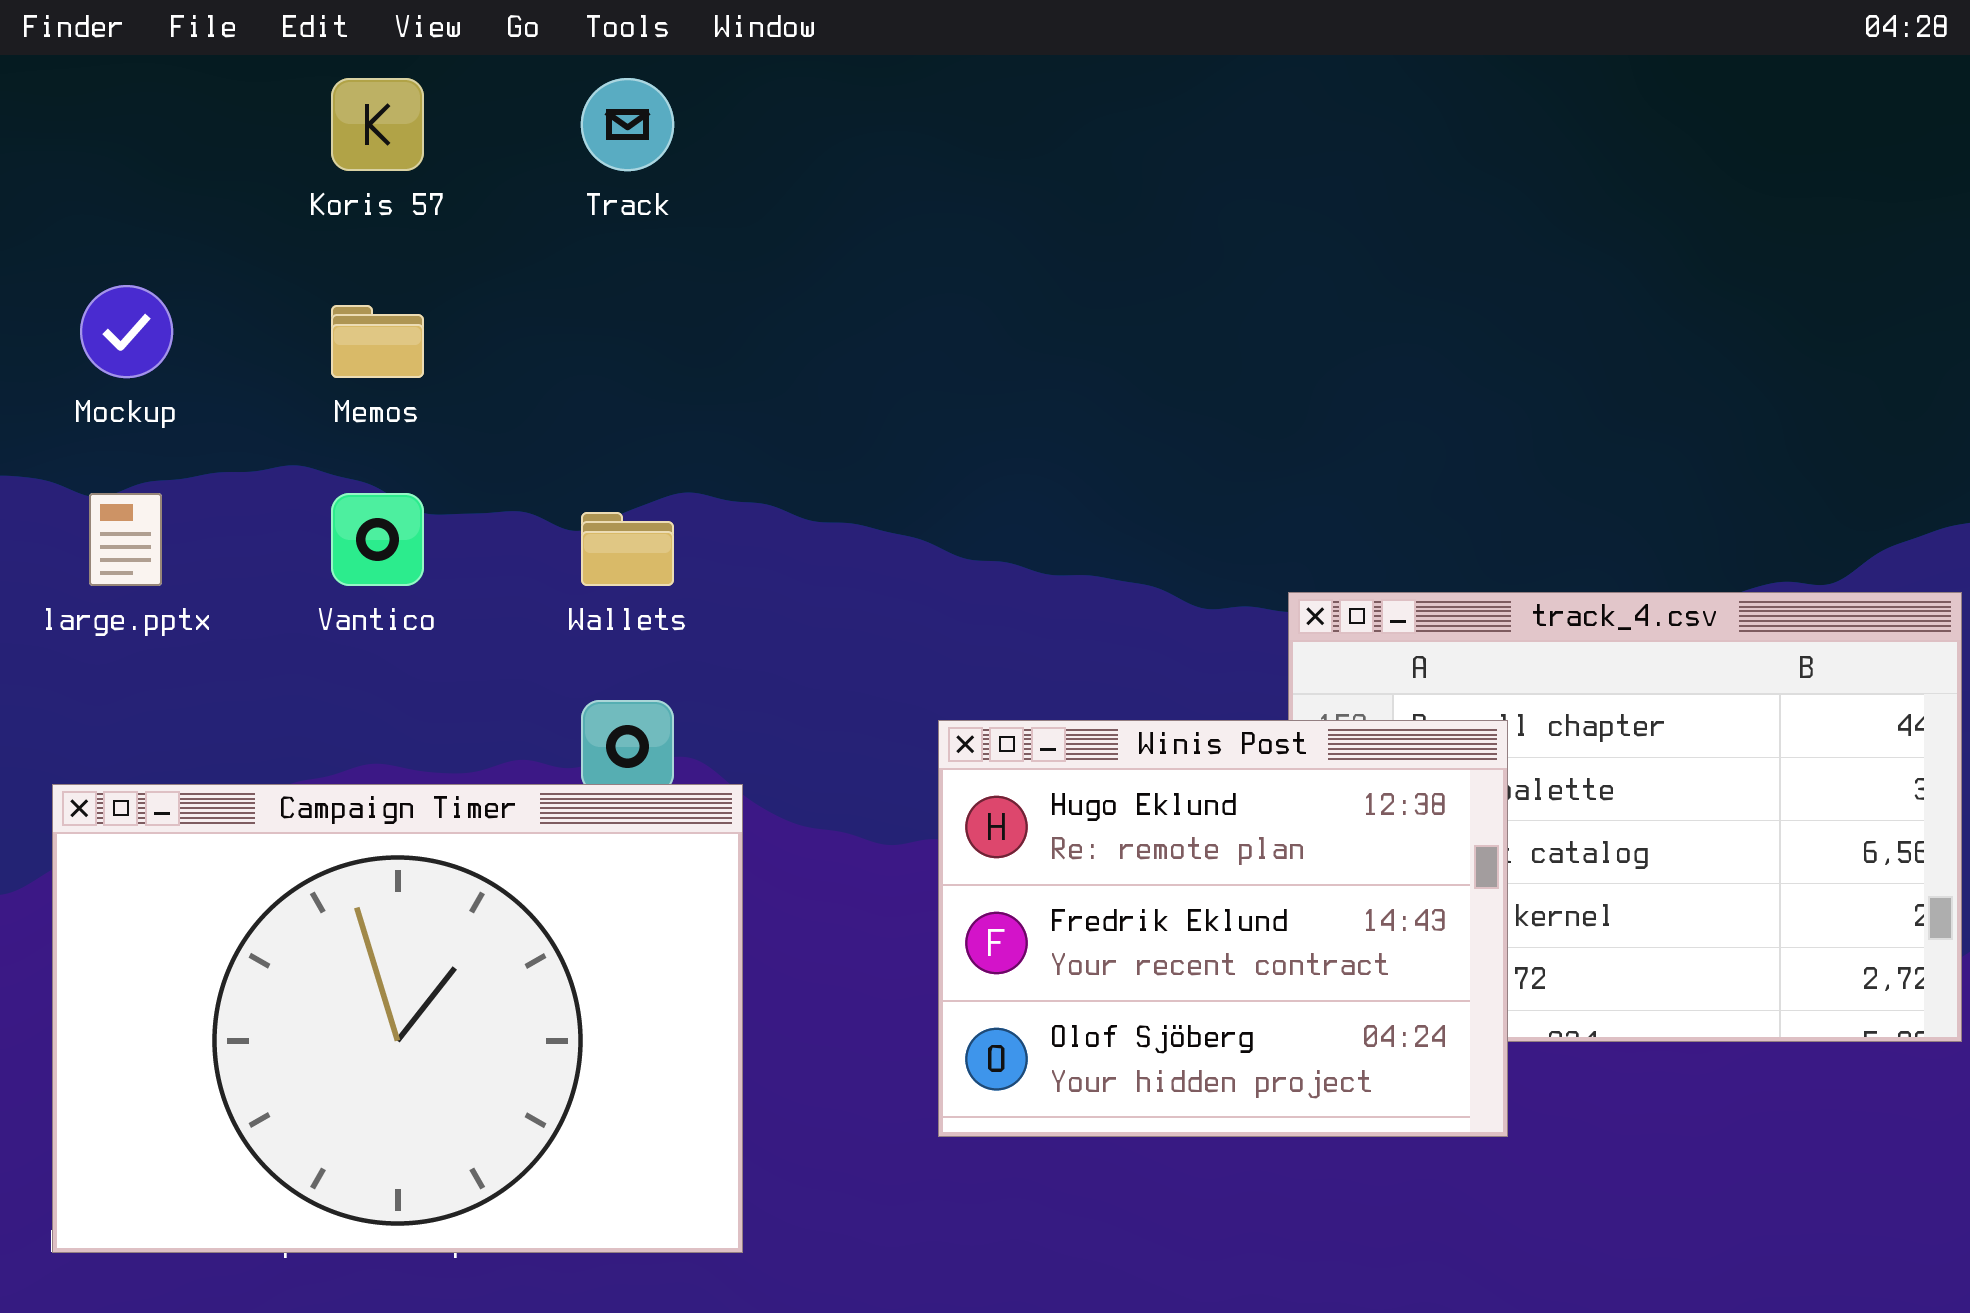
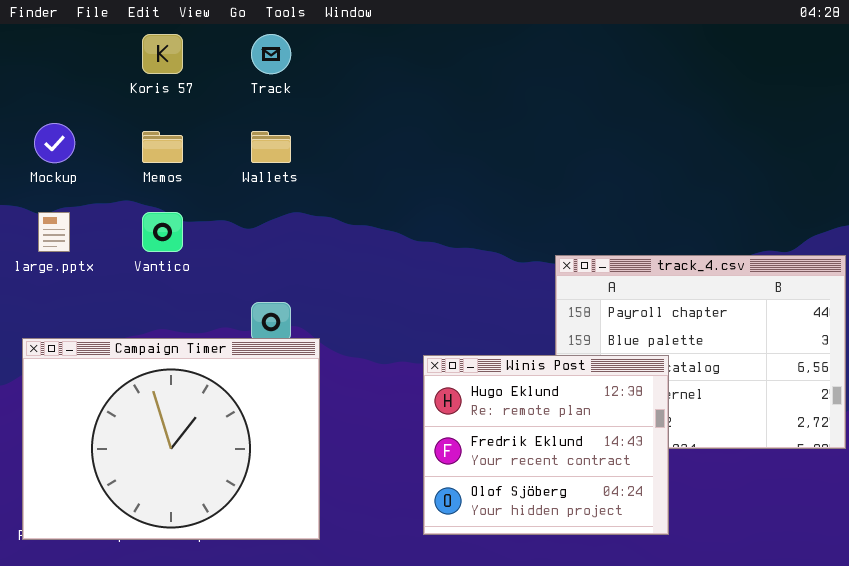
Wallets: [581,512,674,586] -> [251,131,291,163], moved
Winis Post: [938,720,1508,1137] -> [423,355,669,535], moved

